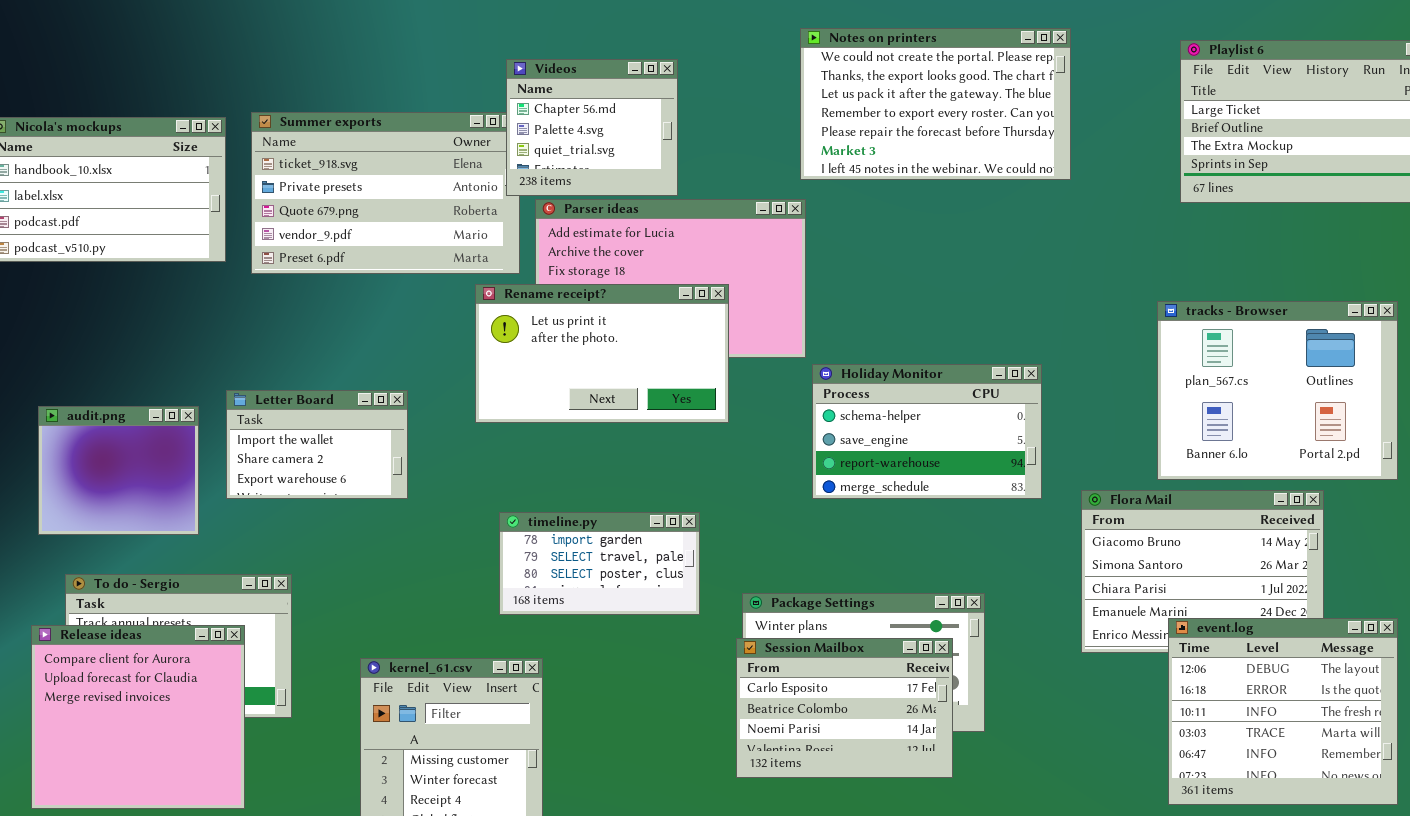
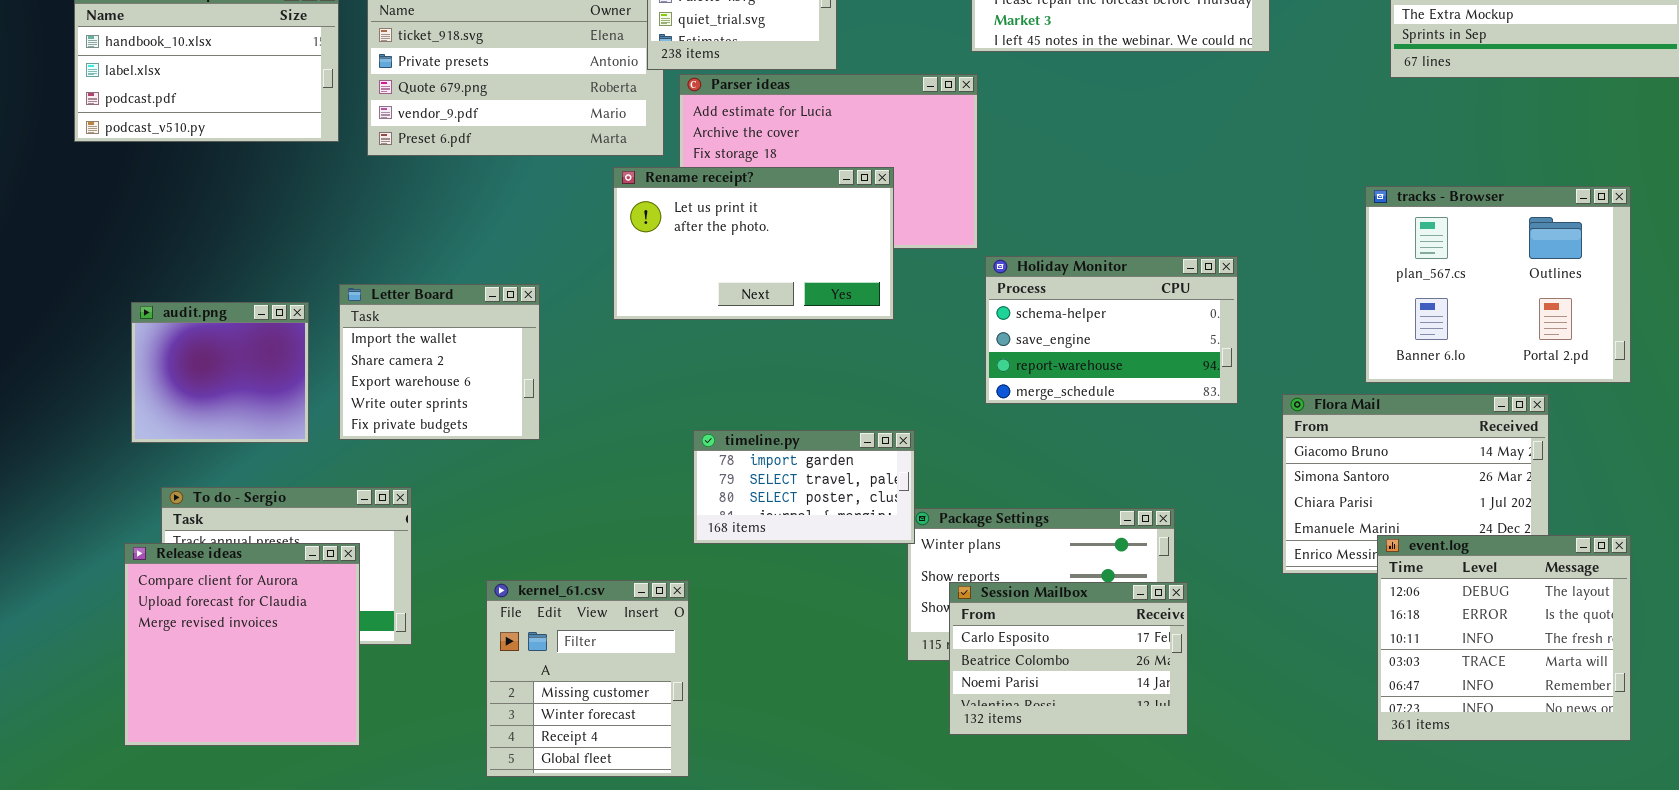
Letter Board: [226,390,408,499] -> [339,284,540,440], resized
timeline.py: [499,512,700,615] -> [693,430,915,544], moved
Session Mailbox: [736,638,953,778] -> [949,582,1188,735], moved

